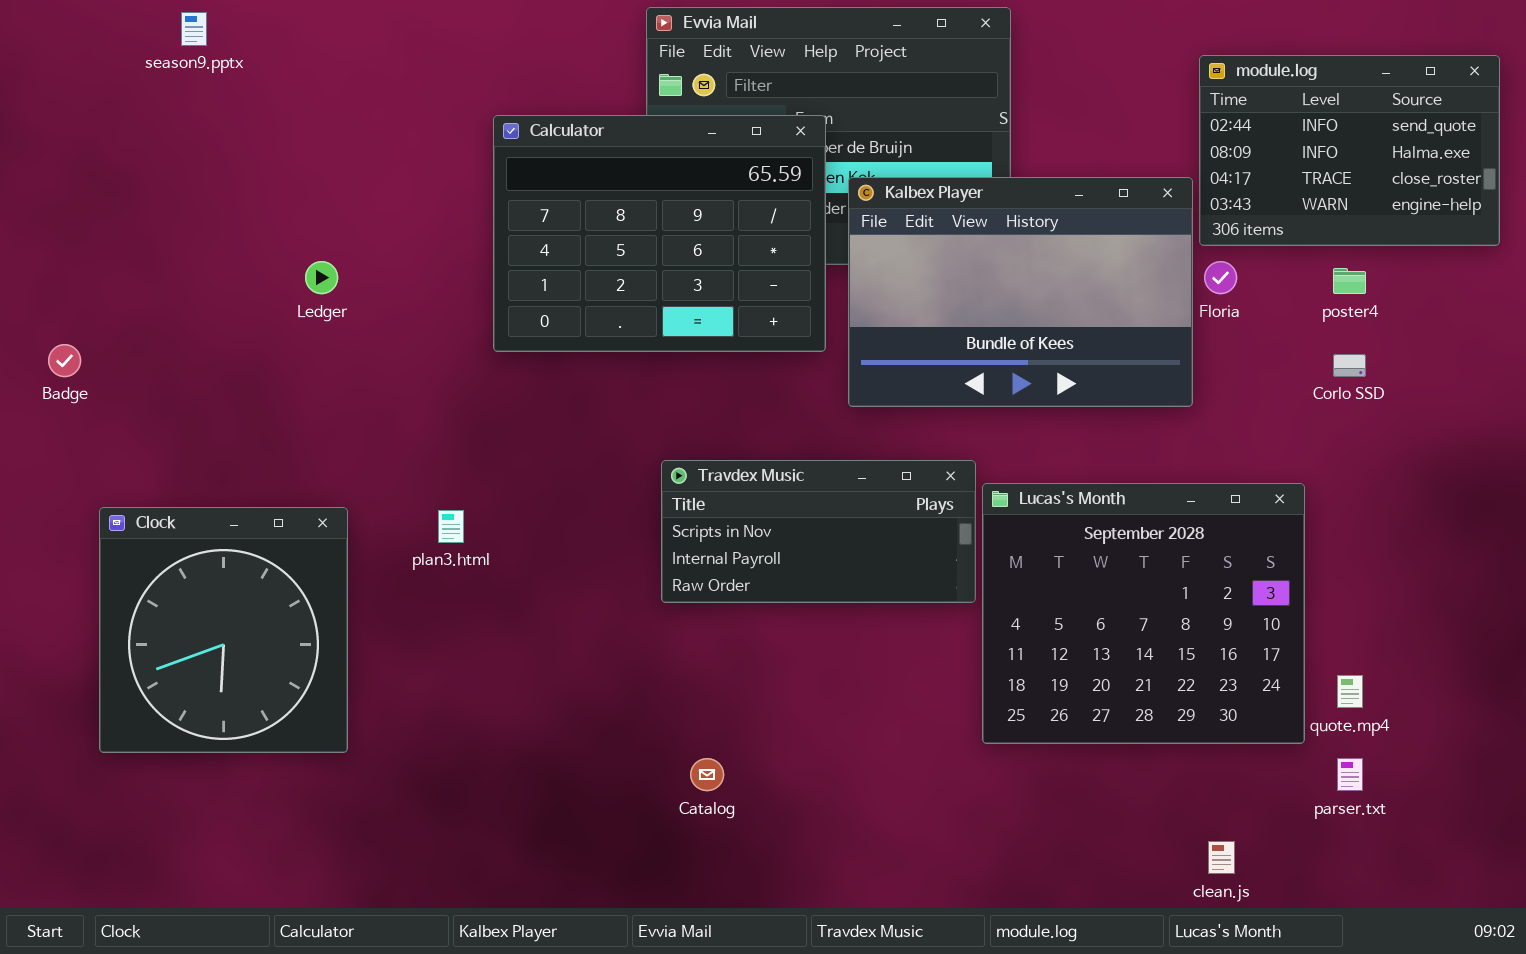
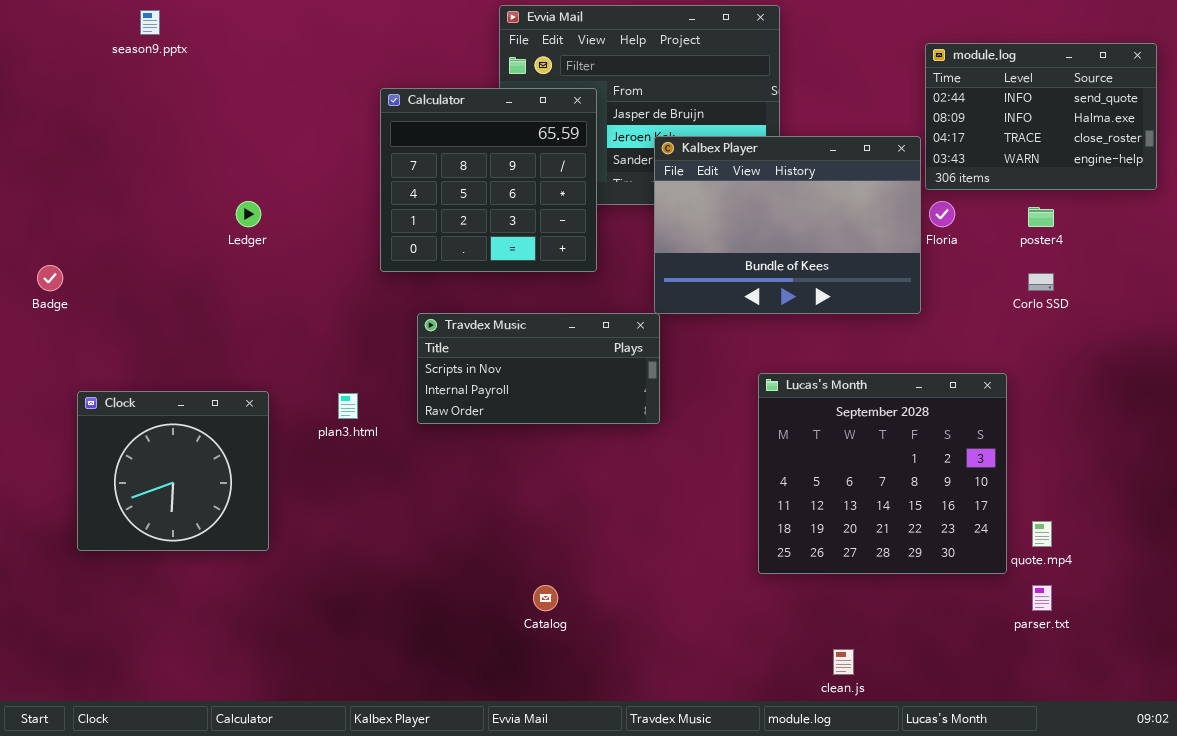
Calculator: [493,115,826,352] -> [380,88,597,272], resized
Travdex Music: [661,460,976,603] -> [417,313,660,424], moved
Clock: [99,507,348,753] -> [77,391,269,551], resized
clean.js: [1208,841,1235,874] -> [833,649,854,675], moved

